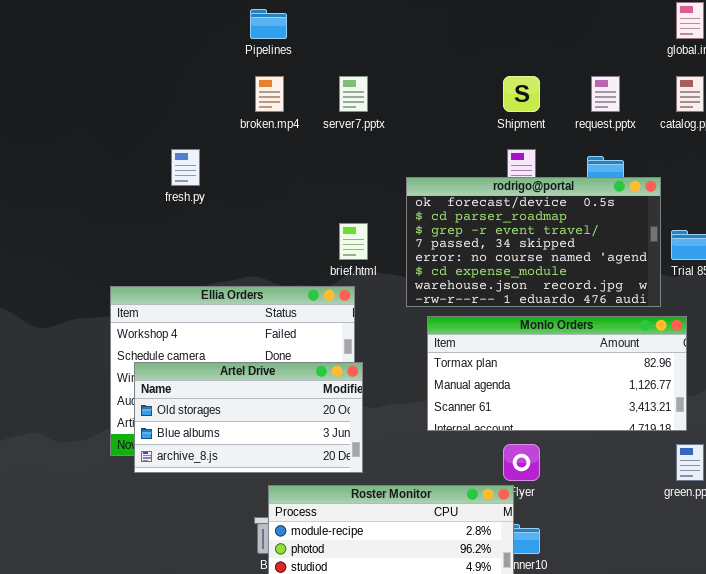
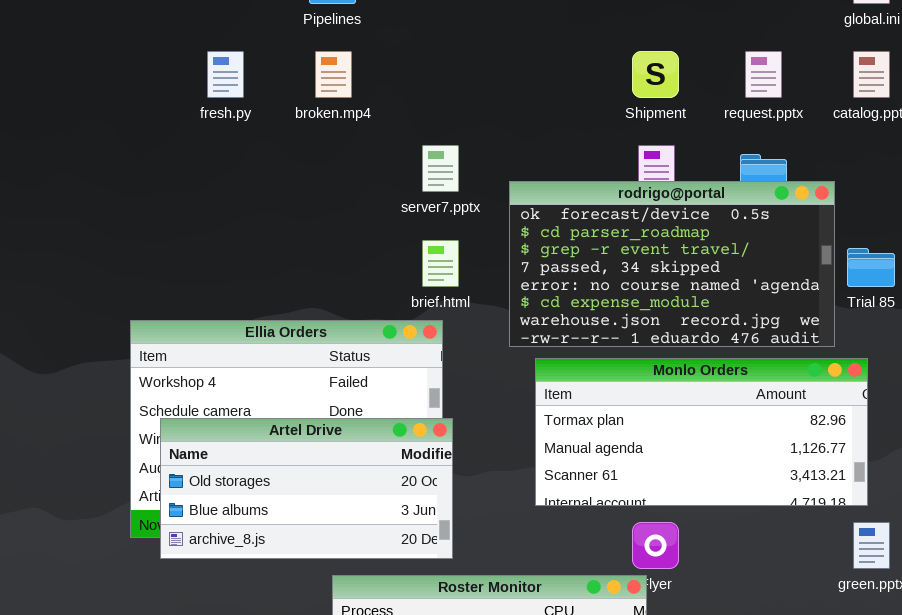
server7.pptx: [339,76,368,112] -> [422,145,459,192], moved
fresh.py: [171,149,200,186] -> [207,51,244,98], moved

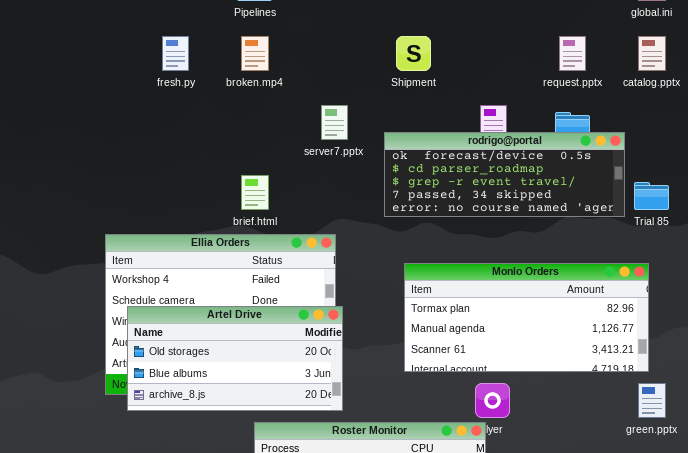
Shipment: [632,51,679,98] -> [396,36,431,71], moved
rodrigo@portal: [509,181,835,347] -> [384,132,625,217], resized
brief.html: [422,240,459,287] -> [241,175,269,210], moved

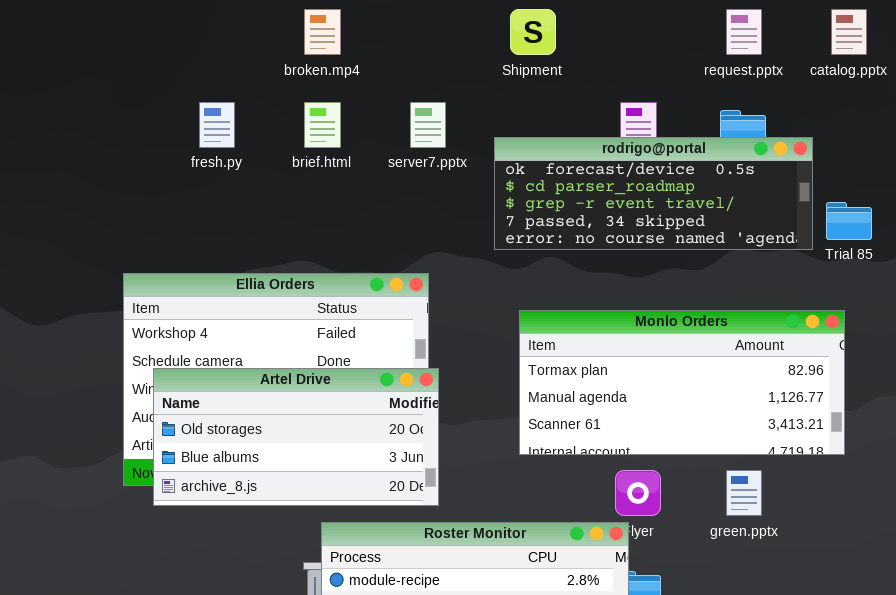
fresh.py: [162,36,189,71] -> [199,102,235,148], moved
brief.html: [241,175,269,210] -> [304,102,341,148], moved
green.pptx: [638,383,666,418] -> [726,470,762,516], moved

